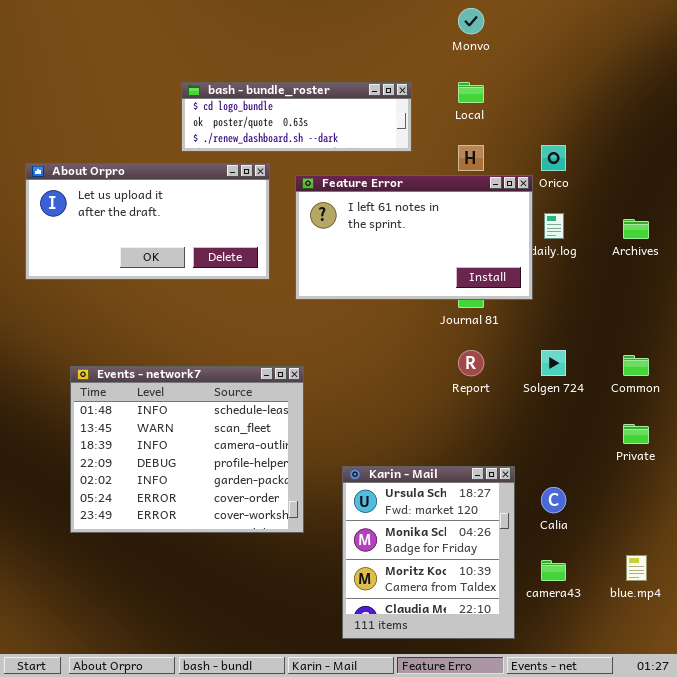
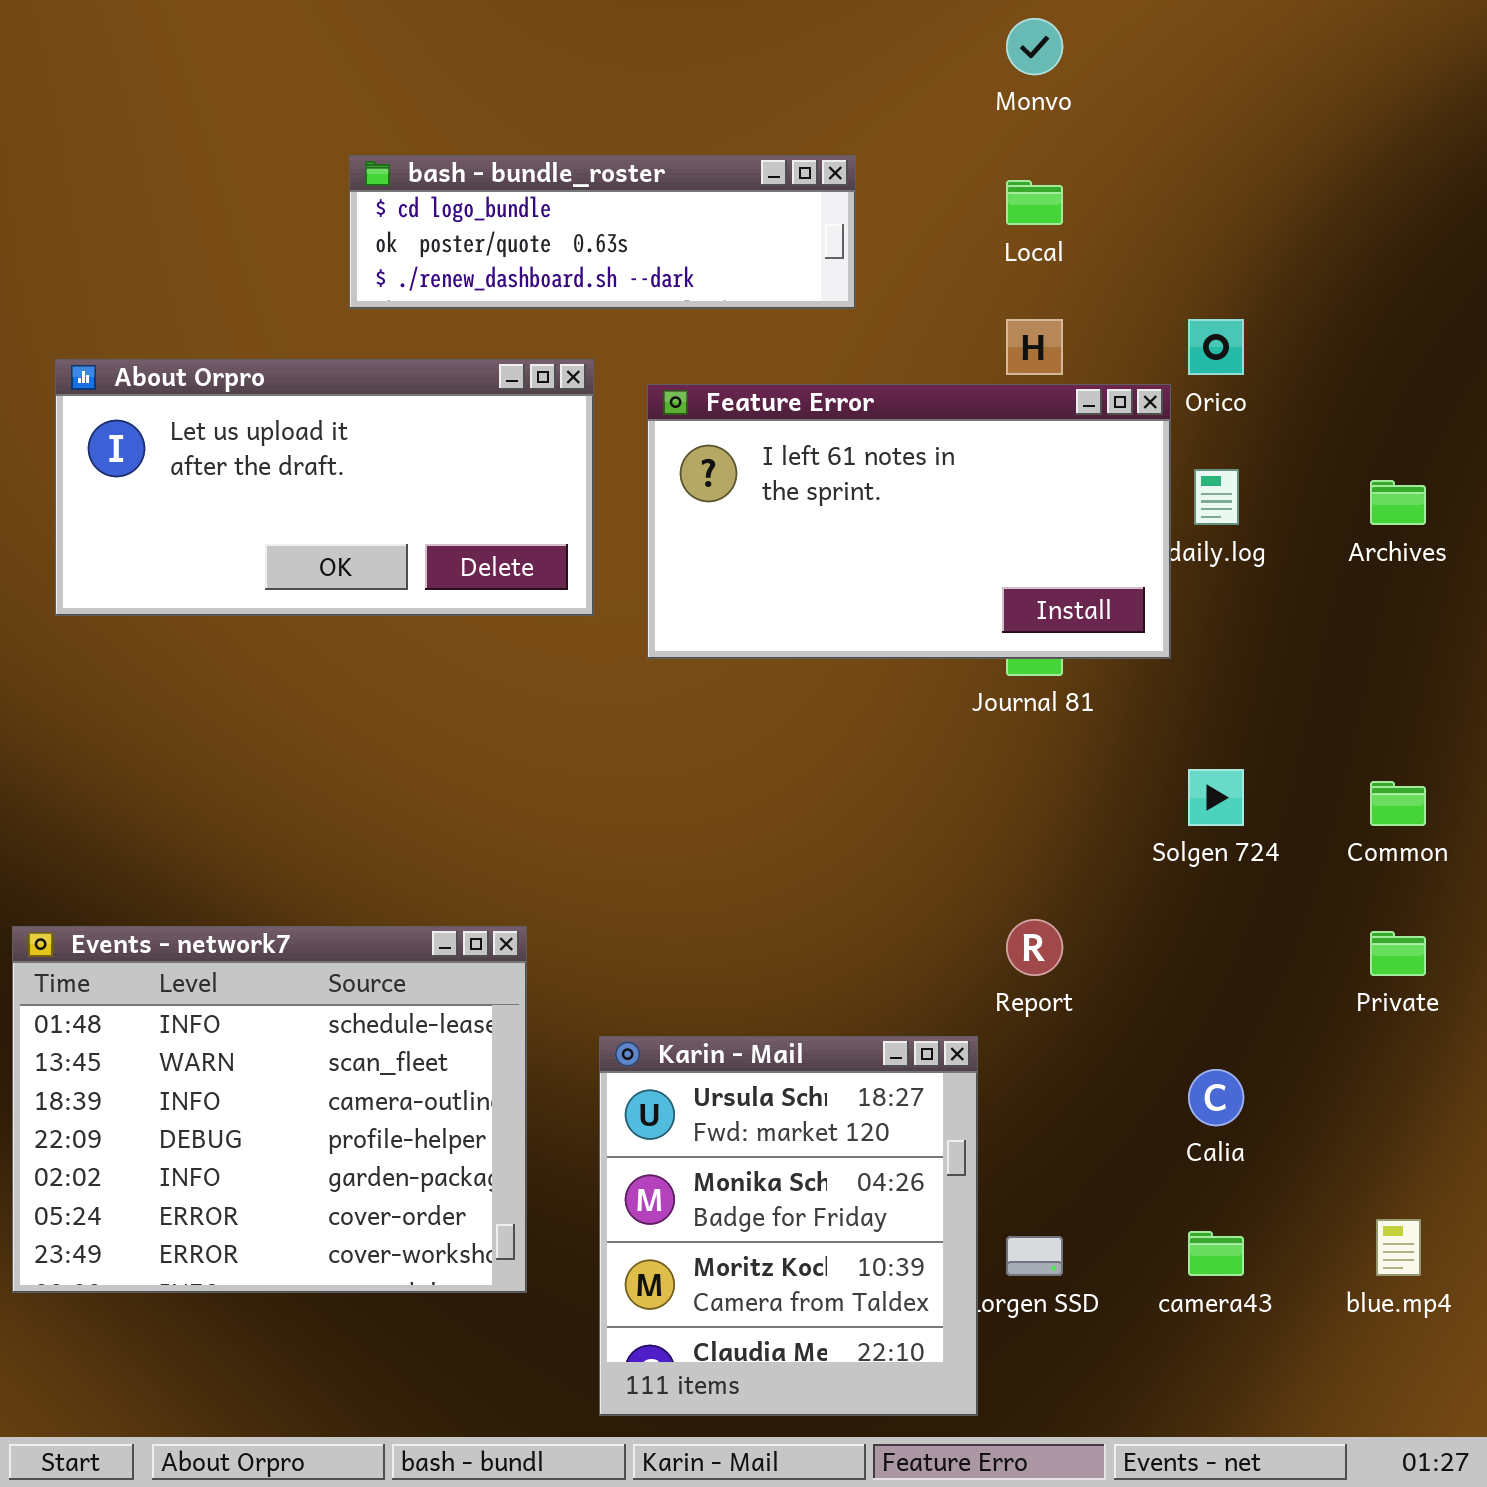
bash - bundle_roster: [181,82,412,152] -> [349,155,856,309], moved
Report: [458,350,484,376] -> [1006,919,1063,976], moved
Events - network7: [70,366,304,533] -> [12,926,527,1293], moved
Karin - Mail: [342,466,515,639] -> [599,1036,978,1416], moved

